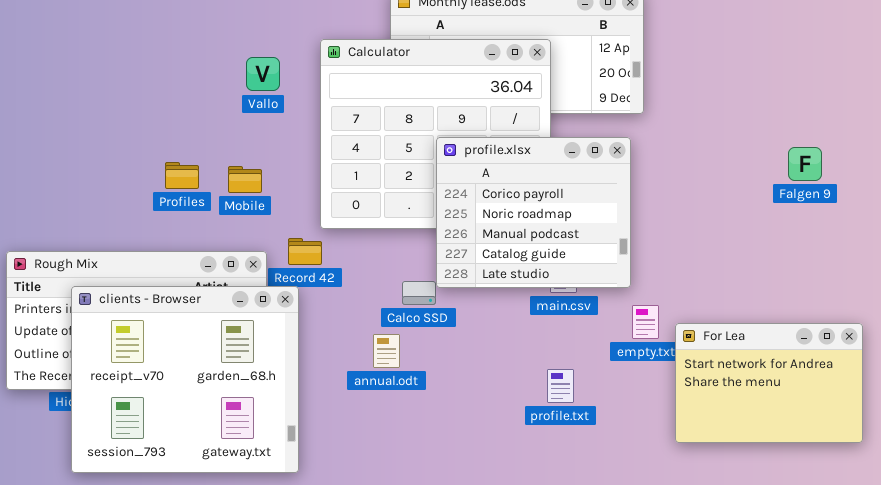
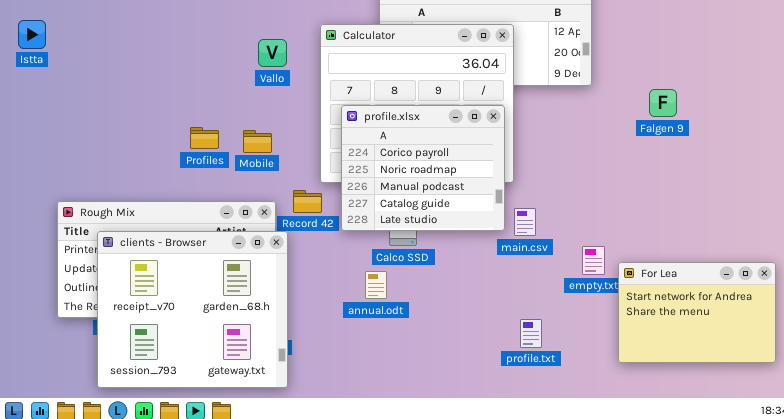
profile.xlsx: [436,137,631,288] -> [341,105,505,231], moved
Falgen 9: [788,147,822,181] -> [649,89,677,117], moved
clients - Browser: [71,286,299,473] -> [97,231,288,388], moved
profile.txt: [547,369,574,403] -> [520,319,542,348], moved

